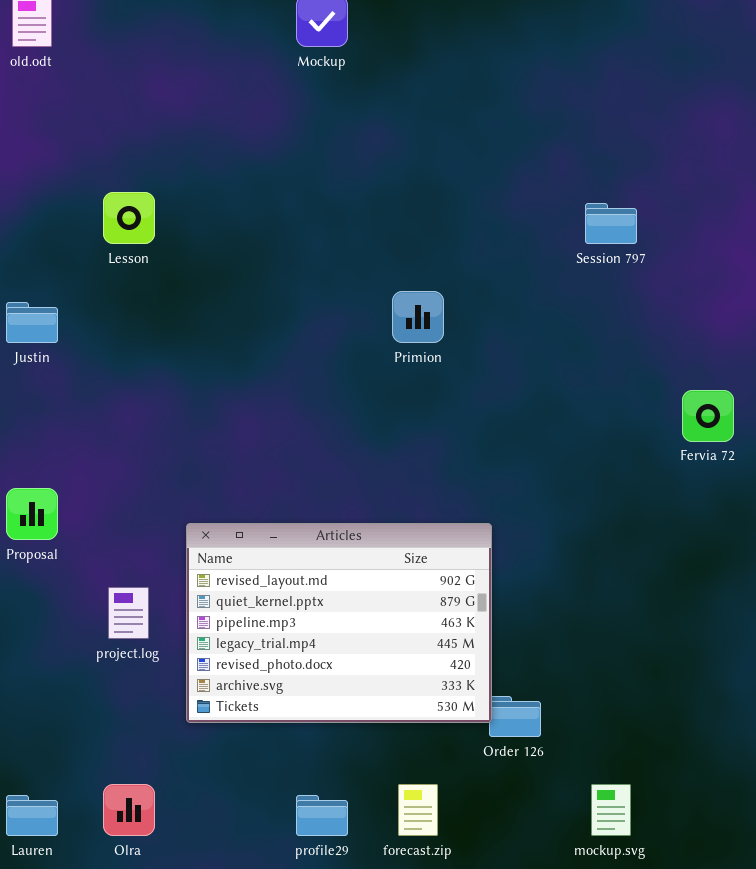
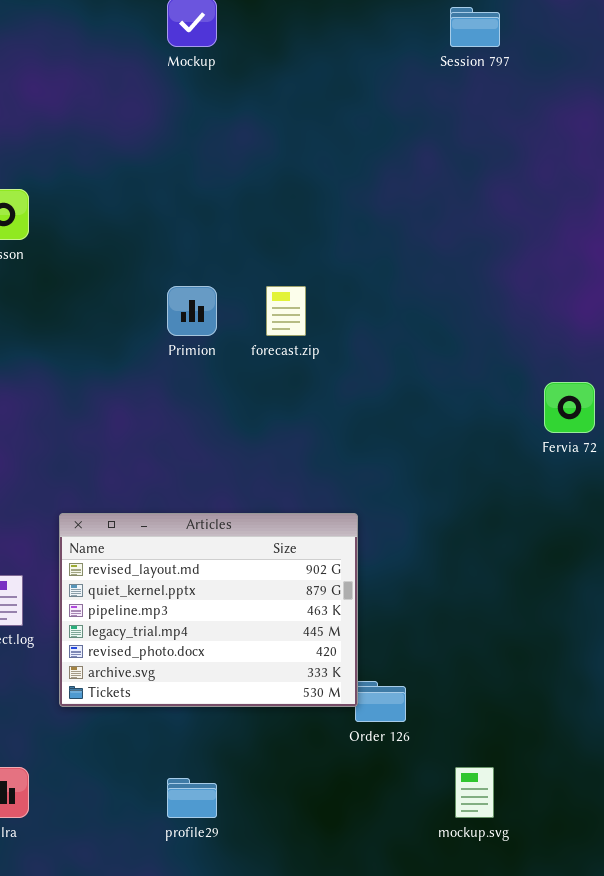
Session 797: [585,203,637,244] -> [450,7,500,47], moved
Primion: [392,291,444,343] -> [167,286,217,336], moved
forecast.zip: [398,784,438,836] -> [266,286,306,336], moved

